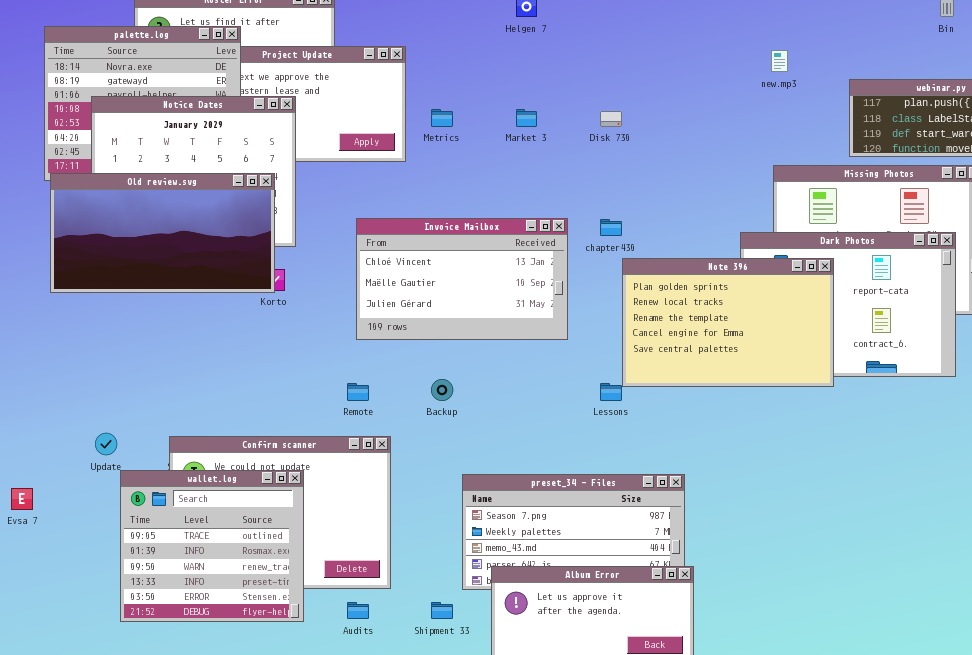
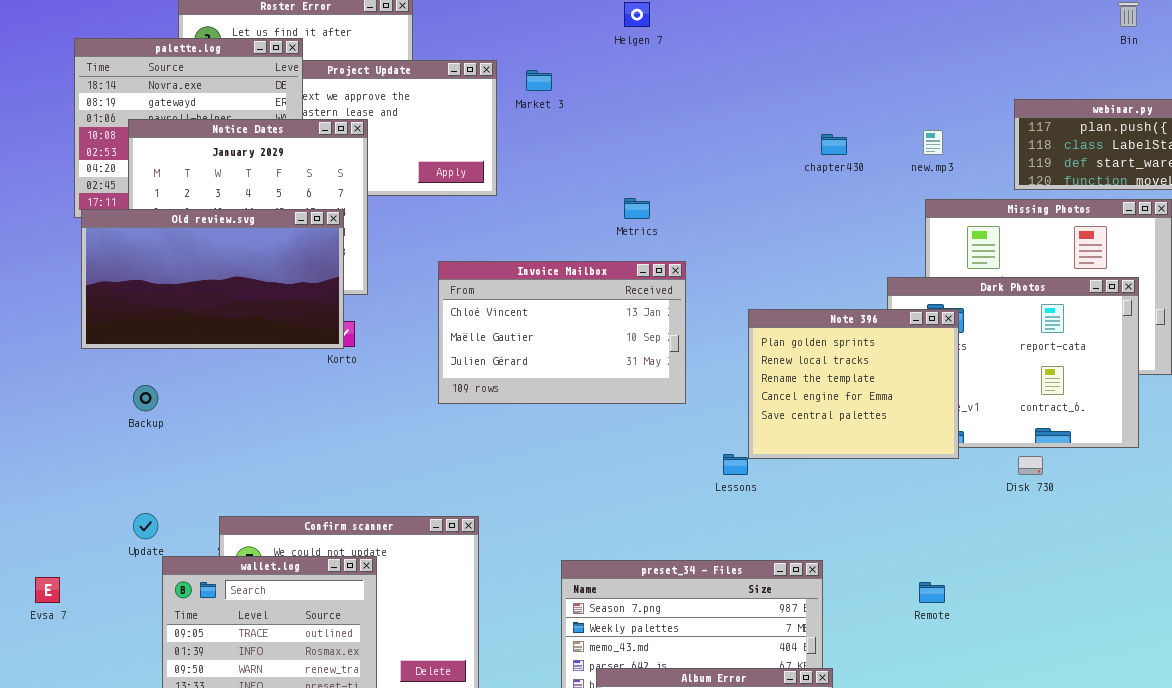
new.mp3: [771,50,788,72] -> [923,130,943,155], moved
Metrics: [431,109,453,127] -> [624,198,650,219], moved
Market 3: [516,109,537,127] -> [526,70,552,91], moved
Disk 730: [600,111,622,127] -> [1018,456,1043,475], moved
chapter430: [600,219,622,236] -> [821,134,847,155], moved
Note 396: [622,258,834,387] -> [748,309,959,459], resized
Backup: [431,379,453,401] -> [133,385,158,411], moved
Remote: [347,383,369,401] -> [919,582,945,603], moved

